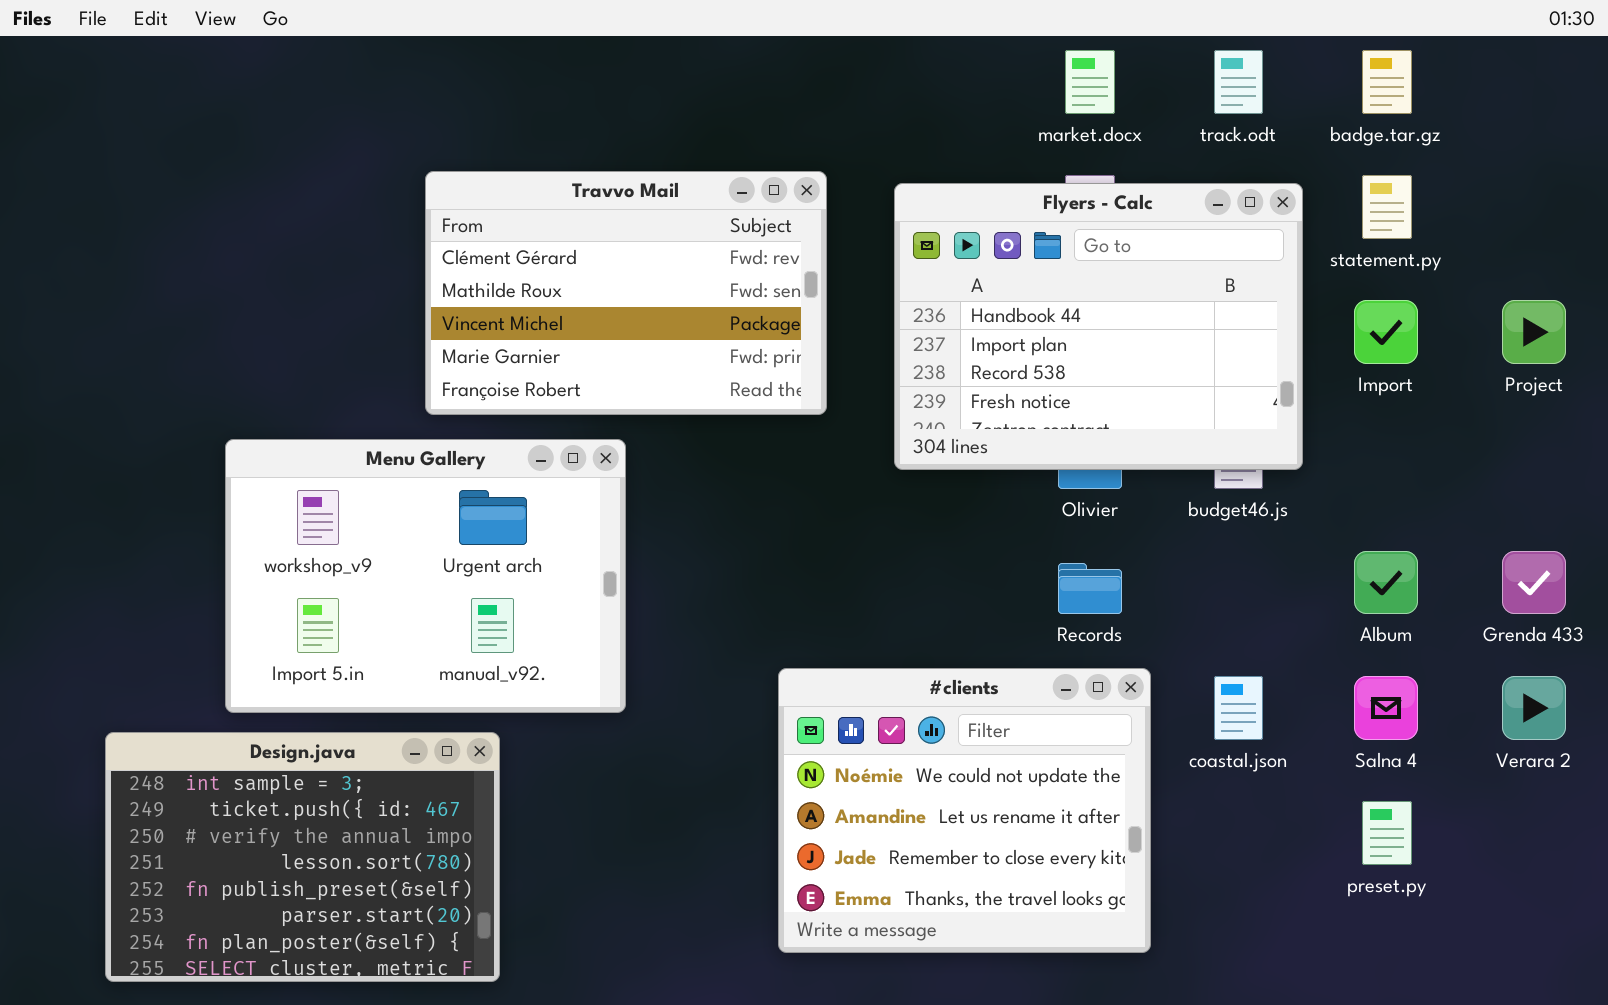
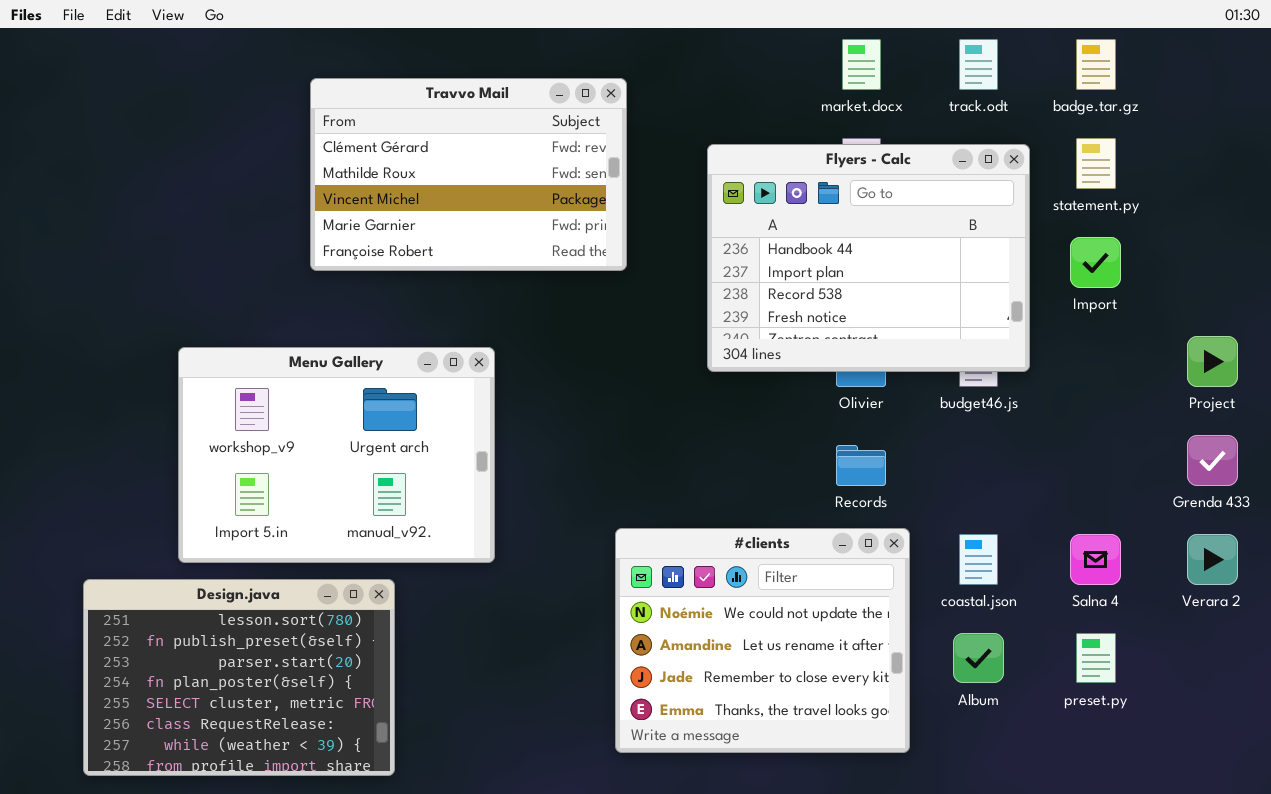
Travvo Mail: [425,171,827,415] -> [310,78,627,271], moved
Project: [1502,300,1566,364] -> [1187,336,1238,387], moved
Album: [1354,551,1418,614] -> [953,633,1004,683], moved
Design.java: [105,732,500,982] -> [83,579,395,776], scrolled down 3 rows

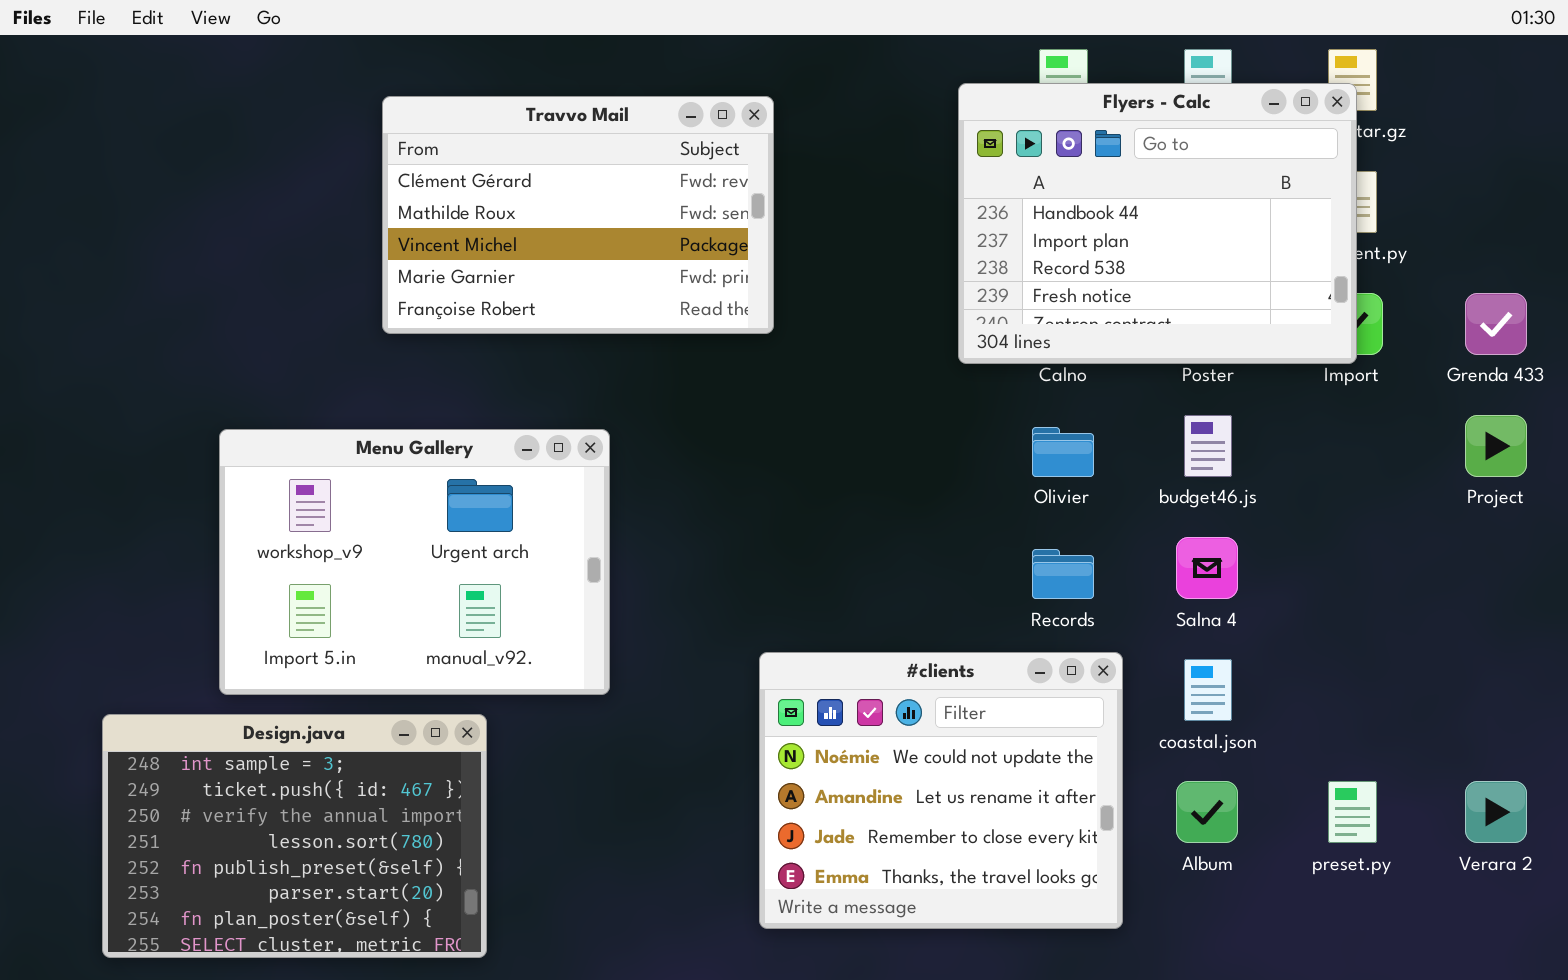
Flyers - Calc: [707,144,1030,372] -> [958,83,1357,364], moved
Grenda 433: [1187,435,1238,486] -> [1465,293,1527,355], moved
Salna 4: [1070,534,1121,585] -> [1176,537,1238,599], moved
Verara 2: [1187,534,1238,585] -> [1465,781,1527,843], moved
Design.java: [83,579,395,776] -> [102,714,487,958], scrolled up 3 rows

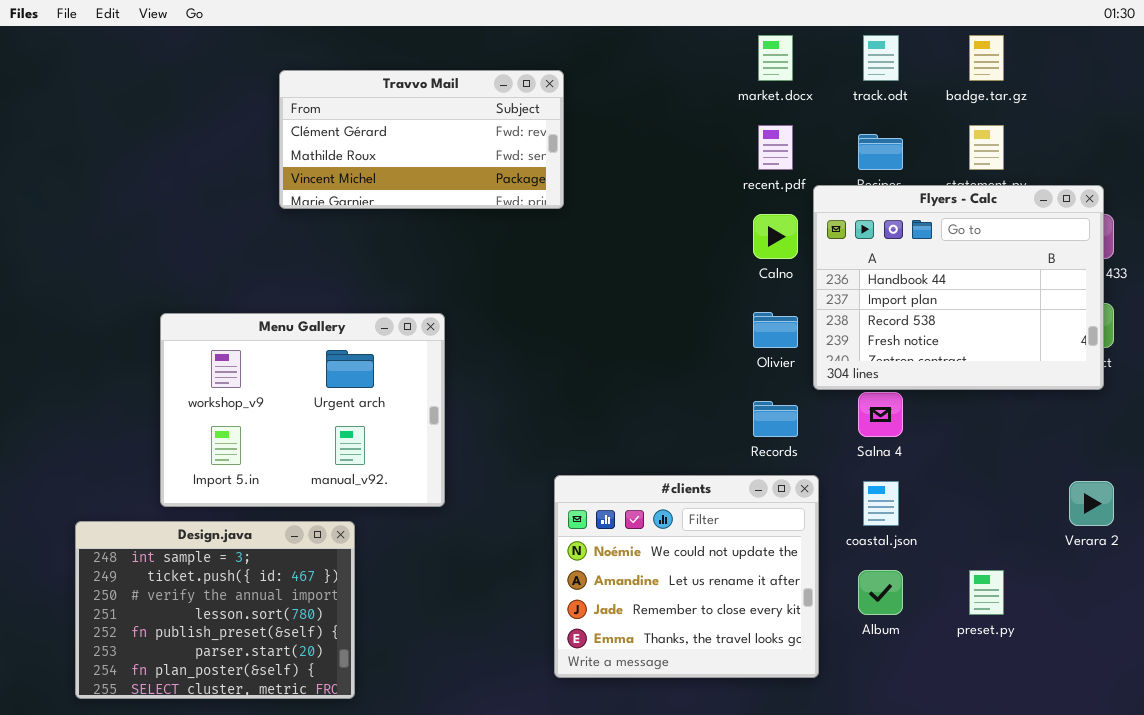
Flyers - Calc: [958,83,1357,364] -> [813,185,1104,390], moved
Travvo Mail: [382,96,774,334] -> [279,70,564,209], resized
Verara 2: [1465,781,1527,843] -> [1069,481,1114,526], moved

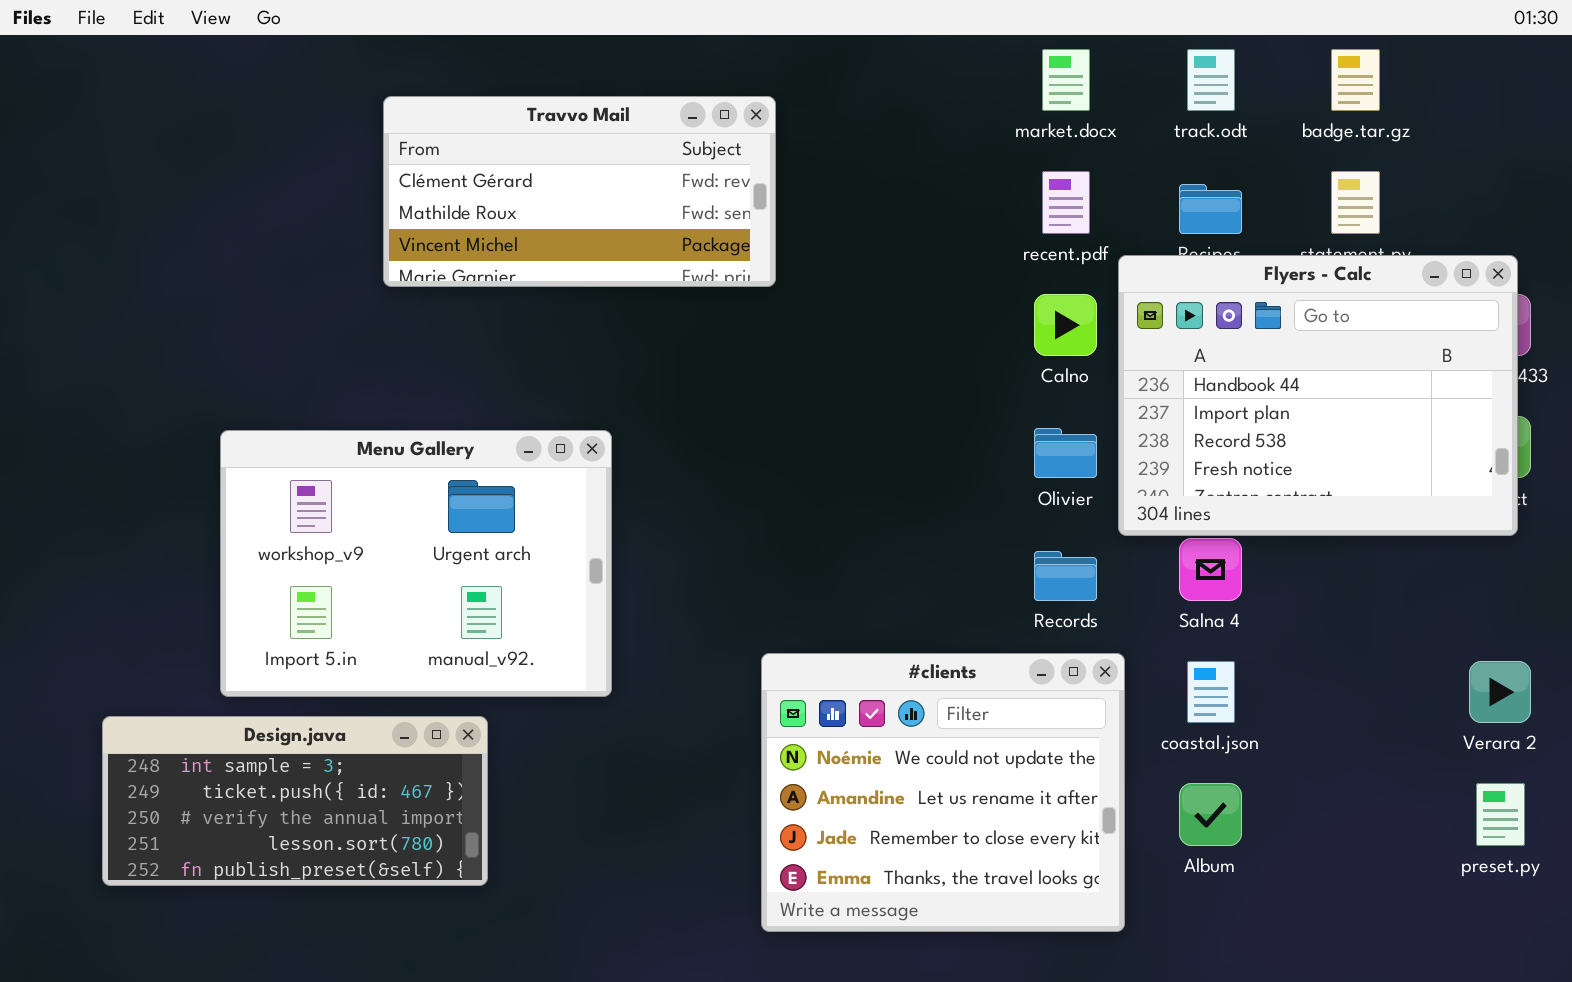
Design.java: [75,521,355,699] -> [102,716,488,886], resized
preset.py: [969,570,1004,615] -> [1476,783,1525,846], moved

